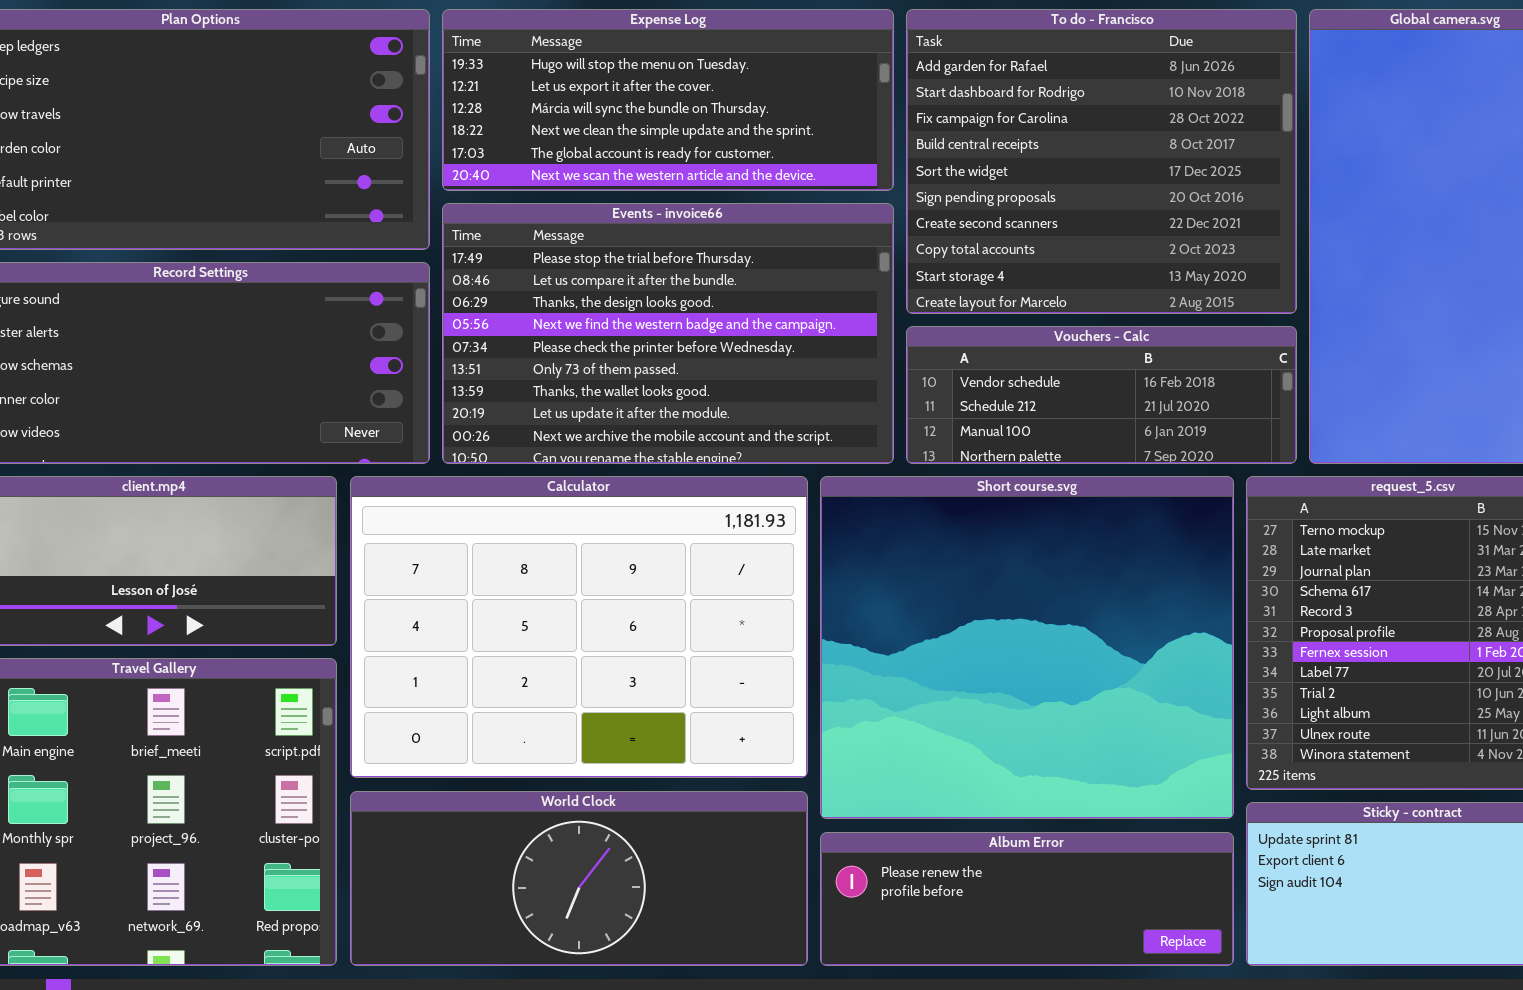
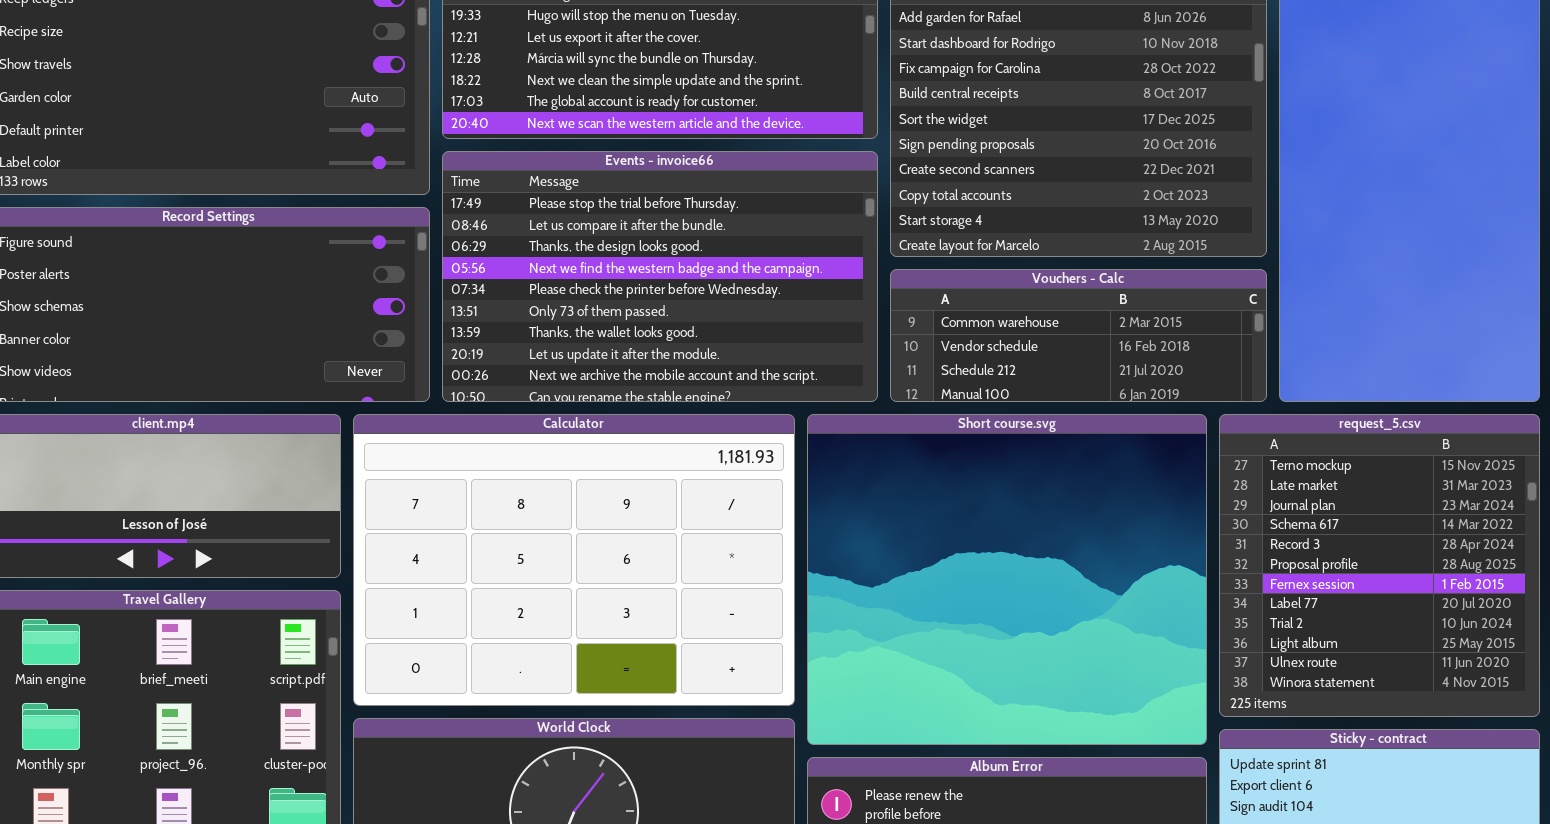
Vouchers - Calc: [906,326,1297,464] -> [890,269,1267,402], scrolled up 1 row

